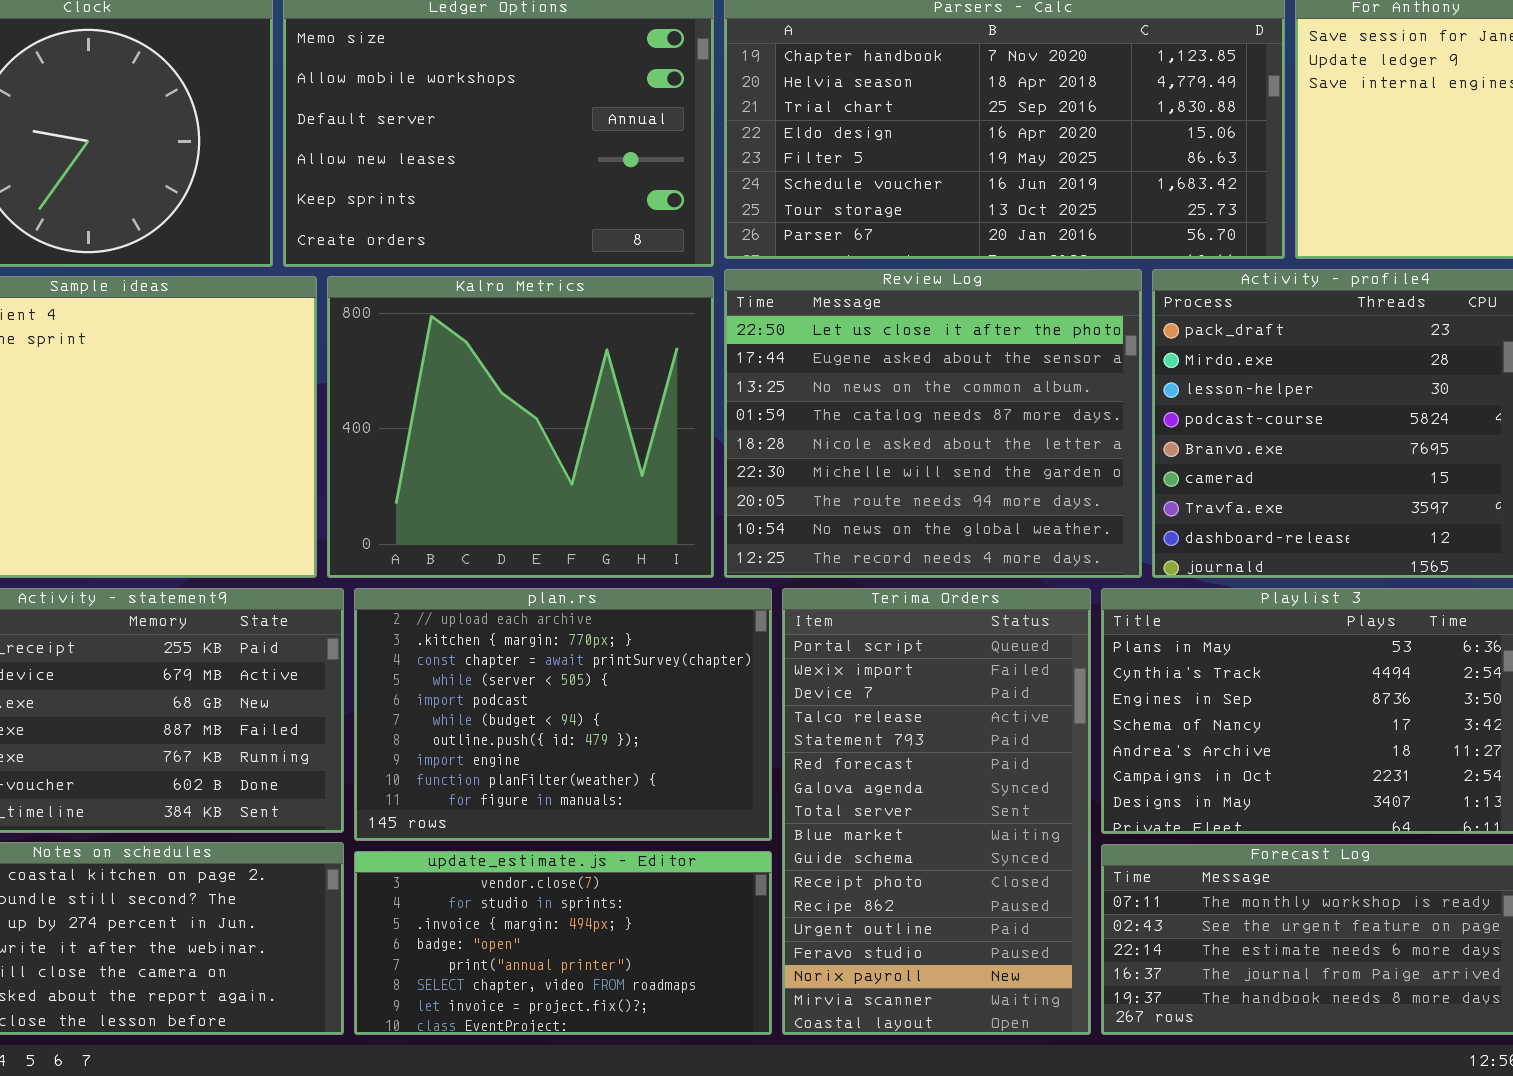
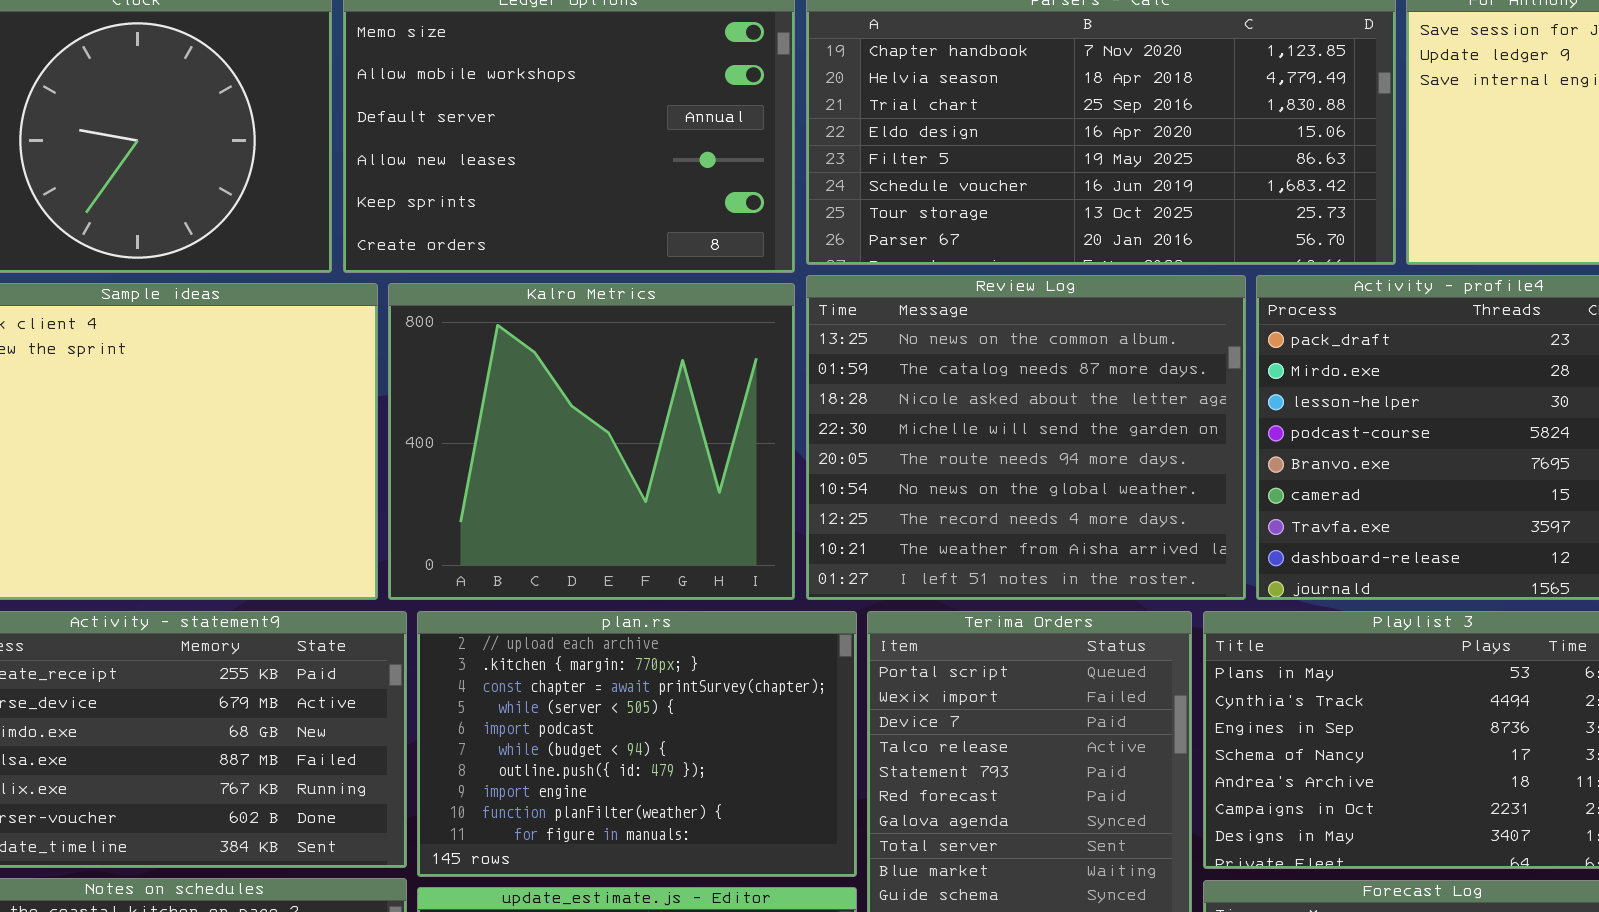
Review Log: [724,269,1142,578] -> [806,275,1246,600], scrolled down 2 rows

